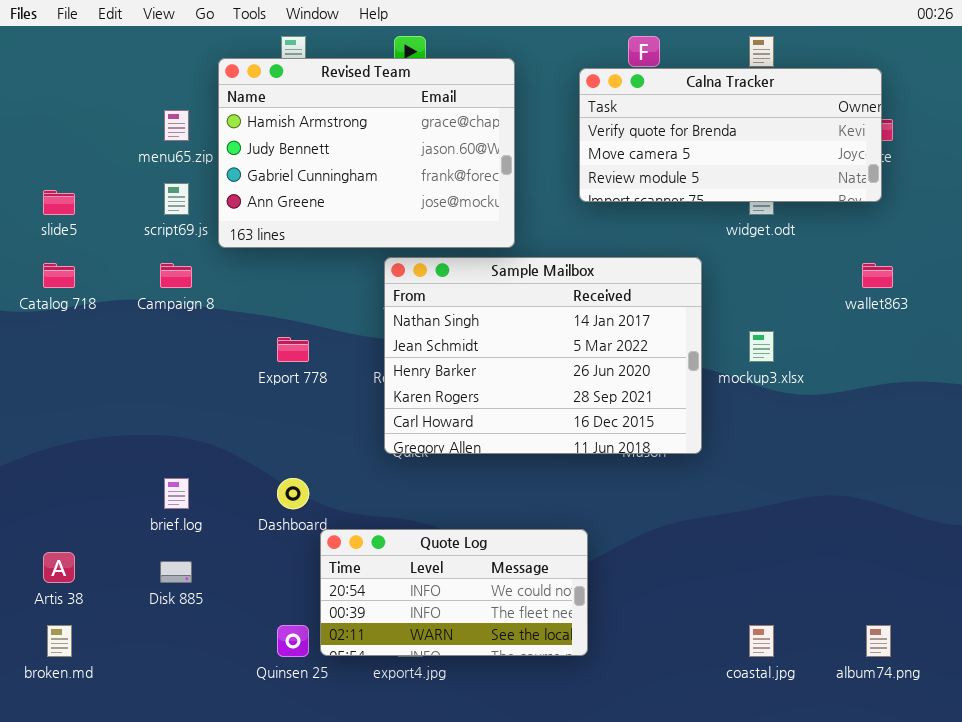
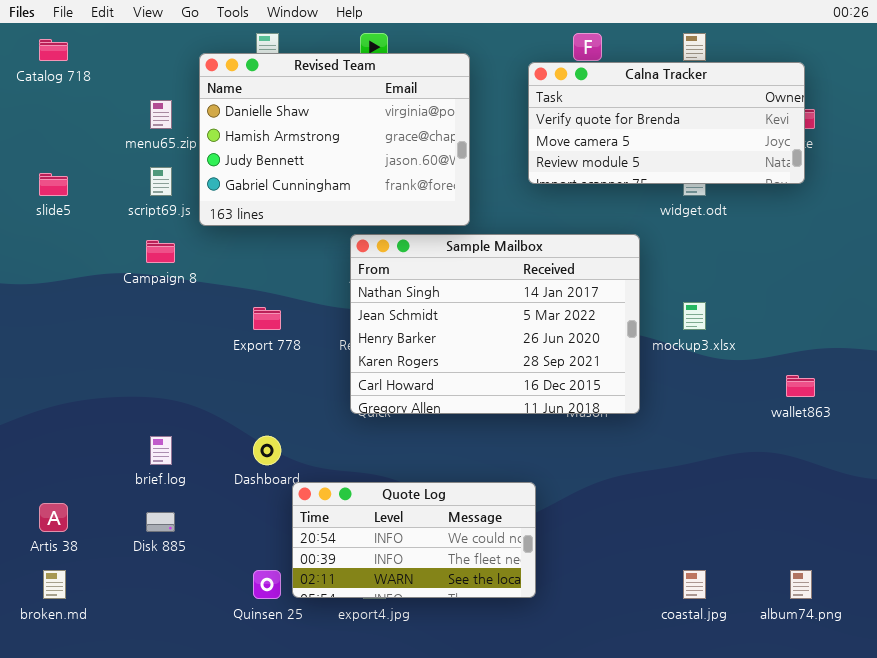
Revised Team: [218,58,515,248] -> [199,53,470,226], scrolled up 1 row
Catalog 718: [43,263,75,288] -> [39,39,68,61], moved
wallet863: [862,263,893,288] -> [786,375,815,397], moved

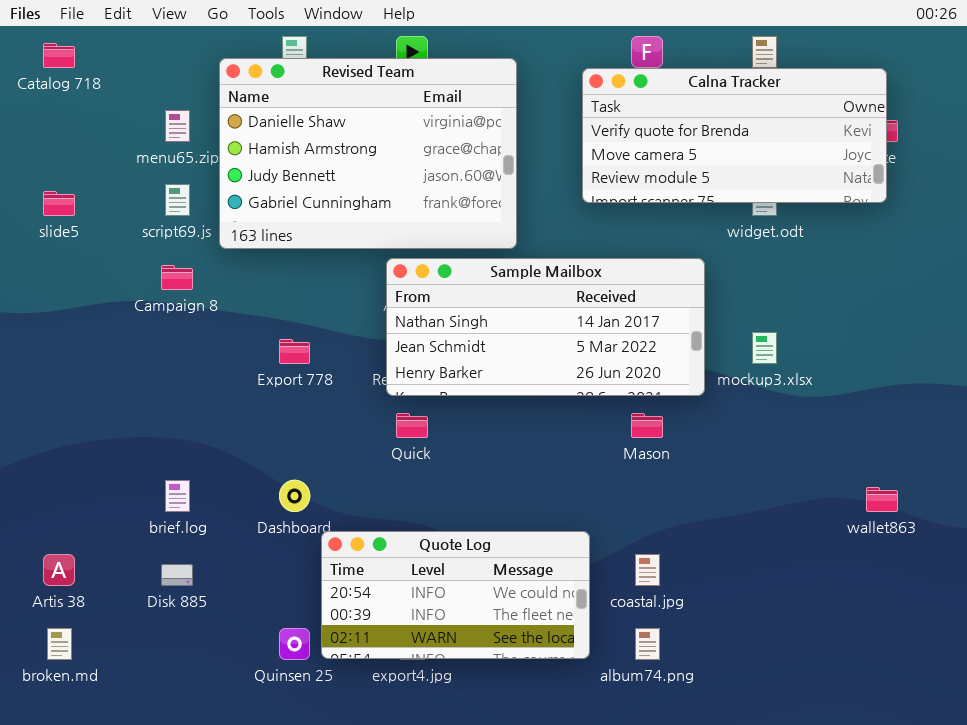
Sample Mailbox: [350,234,640,414] -> [386,258,705,396], resized
wallet863: [786,375,815,397] -> [866,487,898,512], moved
coastal.jpg: [683,570,706,599] -> [635,554,660,586], moved
album74.png: [790,570,812,599] -> [635,628,660,660], moved

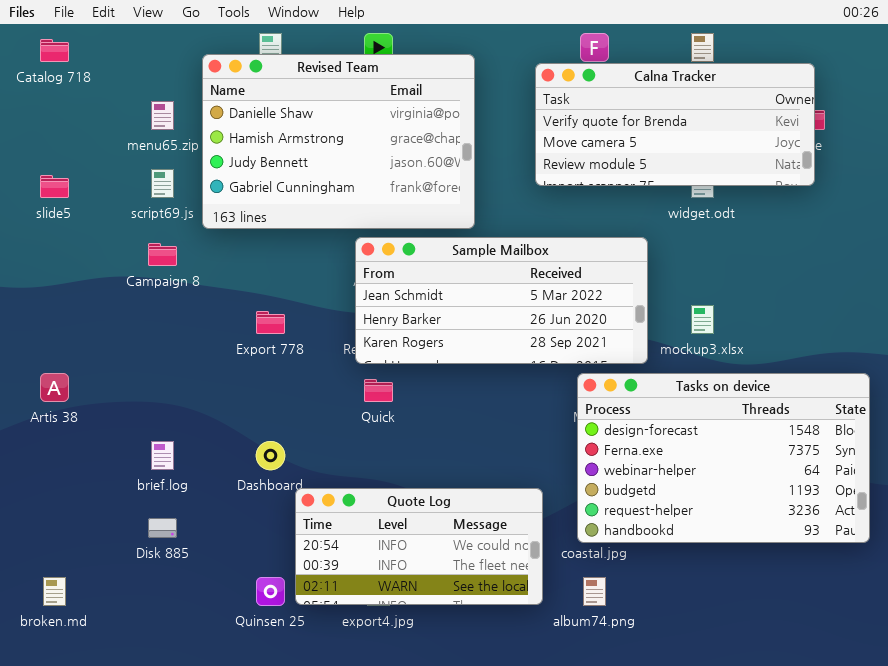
Sample Mailbox: [386,258,705,396] -> [355,237,648,364], scrolled down 1 row
Tasks on device: none -> [577,373,870,543], opened
Artis 38: [43,554,75,586] -> [40,373,69,402], moved

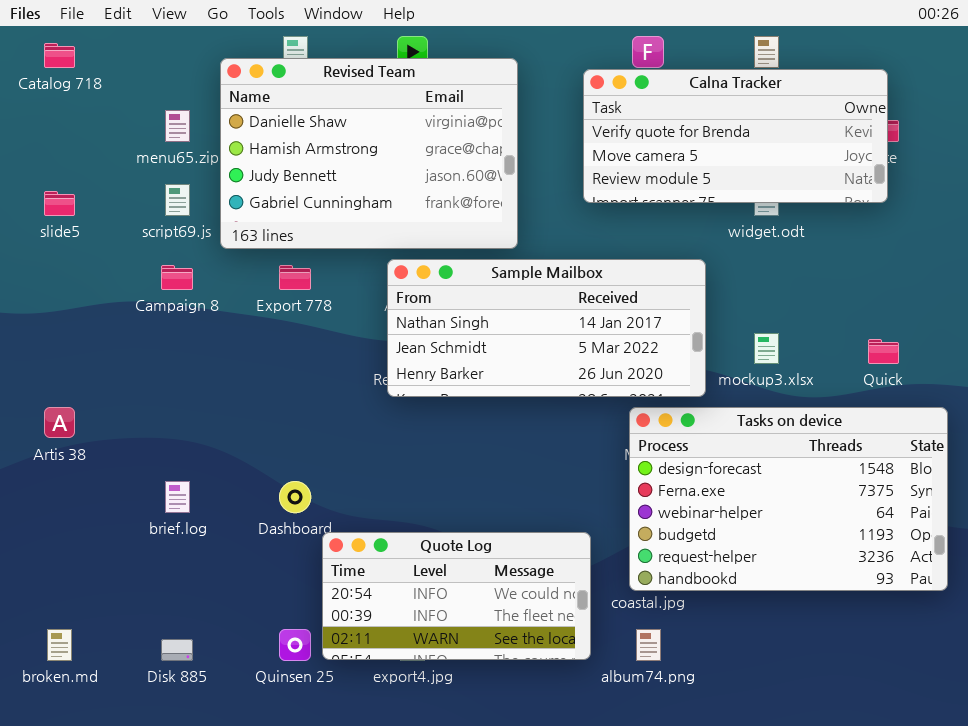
Sample Mailbox: [355,237,648,364] -> [387,259,706,397], scrolled up 1 row
Export 778: [256,311,285,334] -> [279,265,311,290], moved
Quick: [364,379,393,402] -> [868,339,899,364], moved
Disk 885: [148,518,177,538] -> [161,639,193,661], moved

